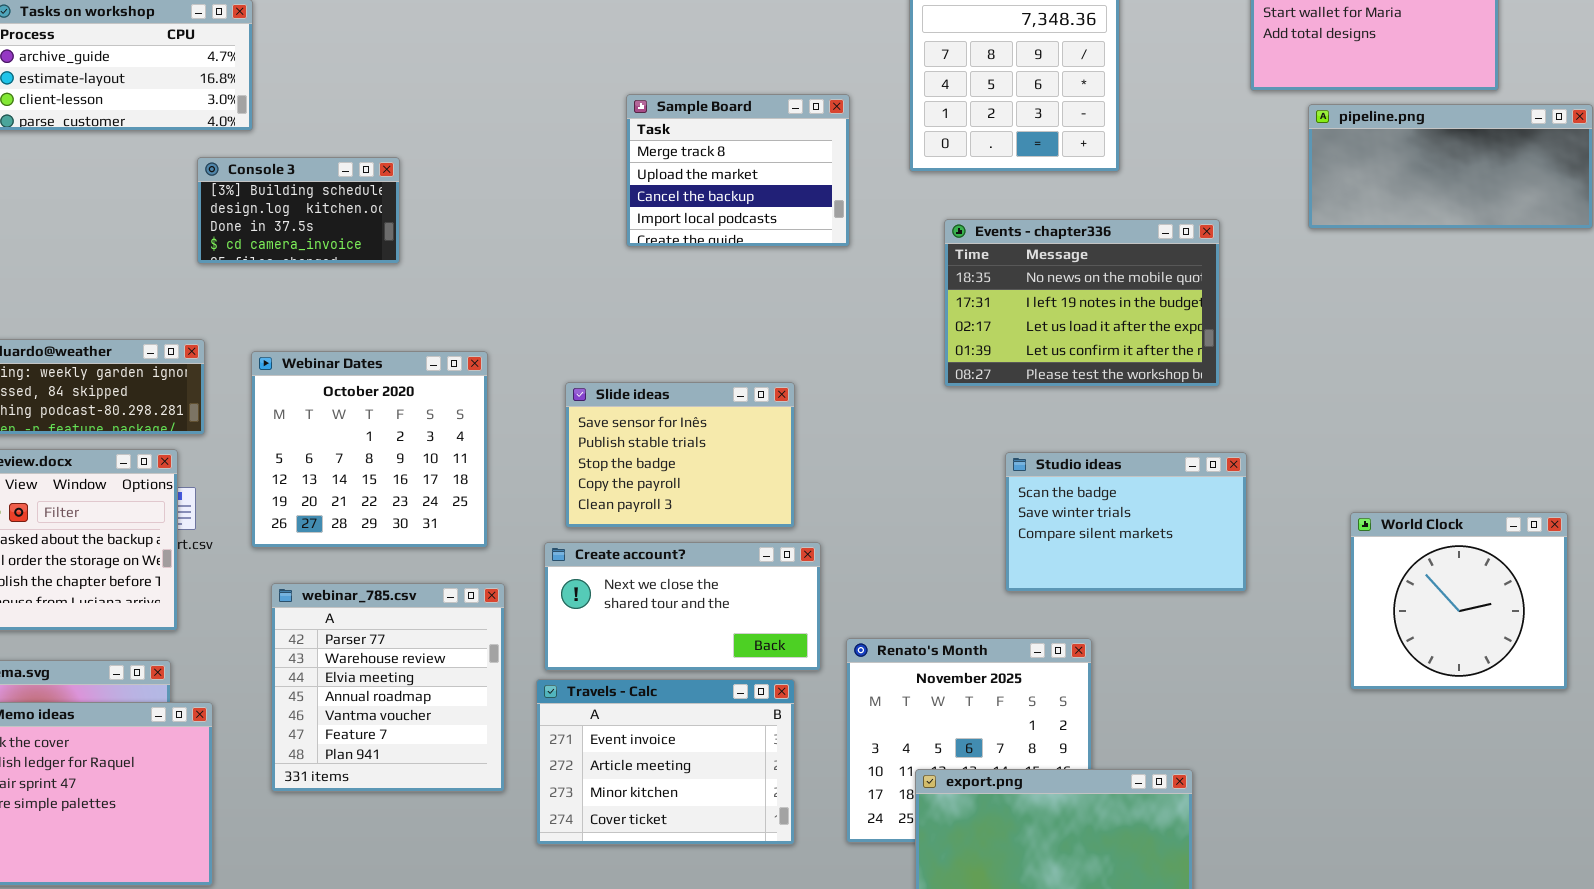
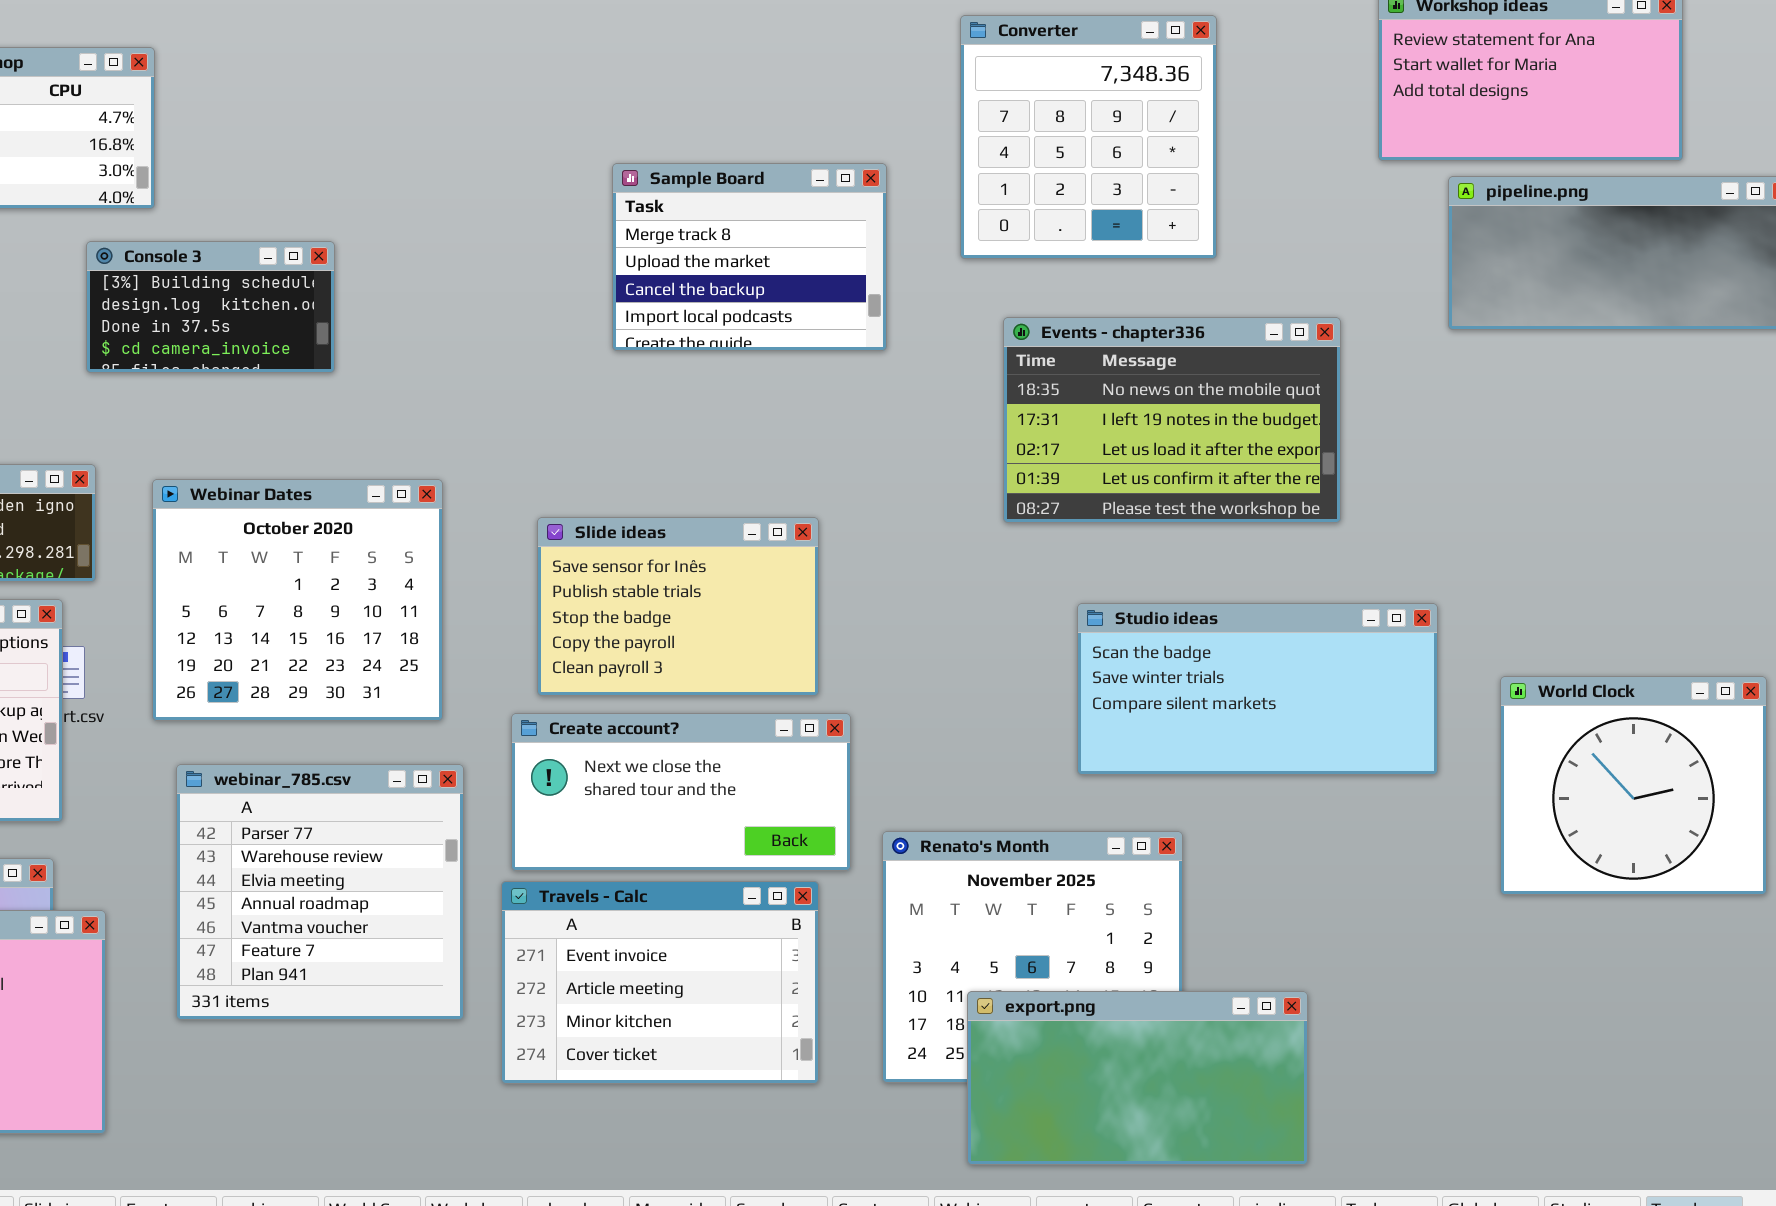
Studio ideas: [1005,452,1247,592] -> [1077,603,1438,775], resized

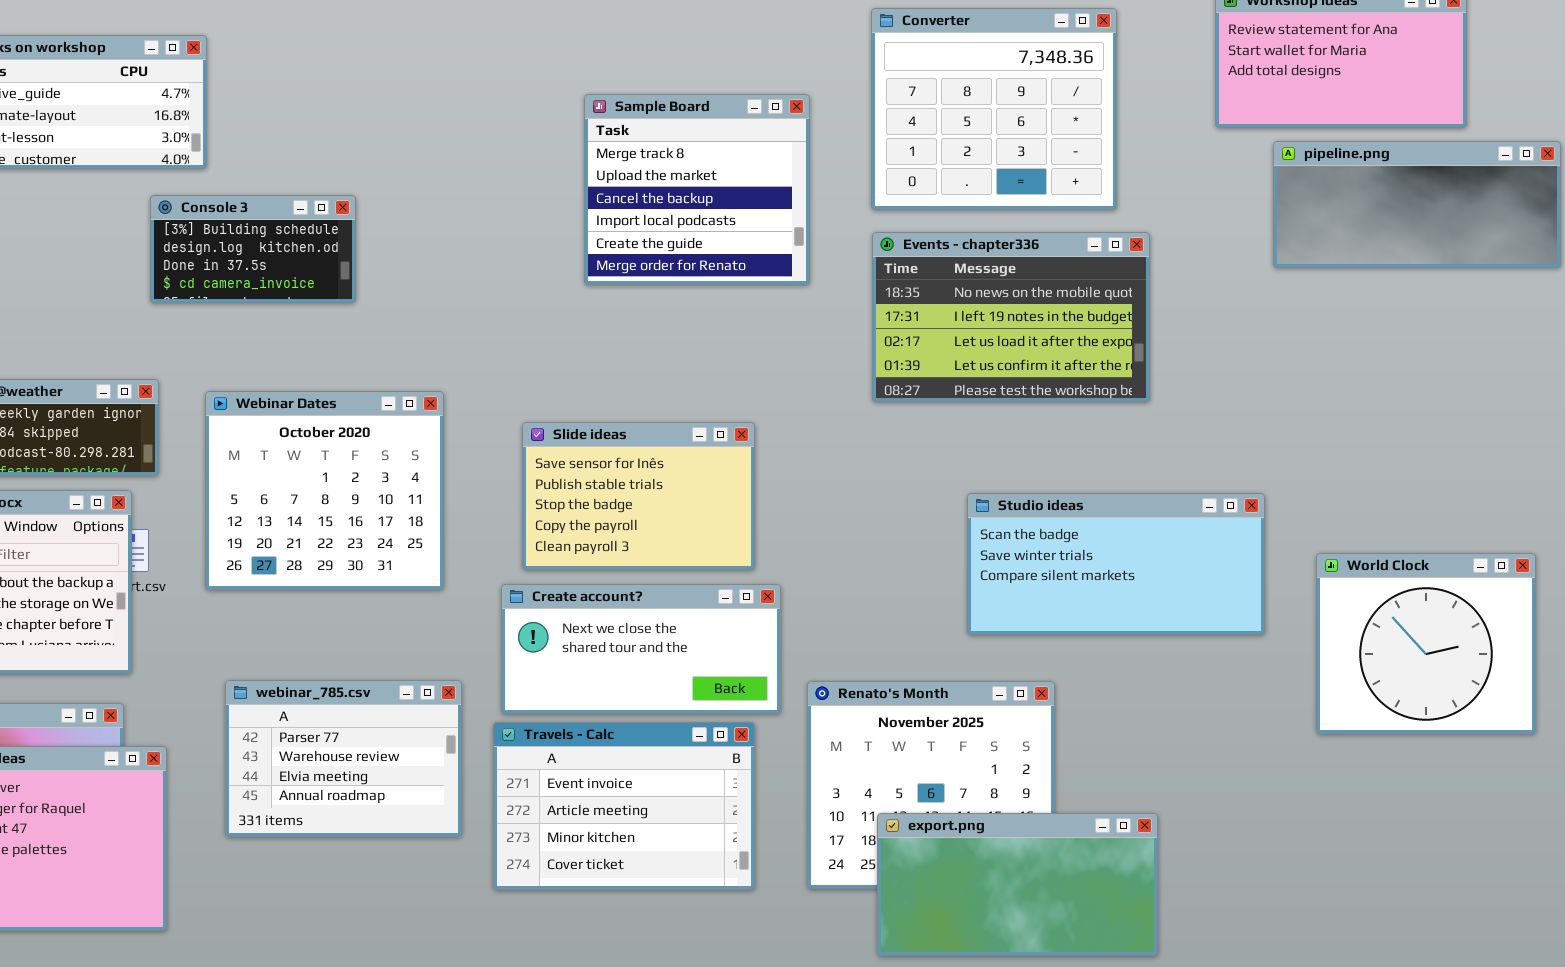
Converter: [960,15,1217,259] -> [871,8,1117,210], resized
Sample Board: [612,163,887,351] -> [584,94,810,285], resized
Events - chapter336: [1003,317,1341,523] -> [872,232,1150,402], moved
webinar_785.csv: [176,764,464,1020] -> [225,680,462,837], resized

